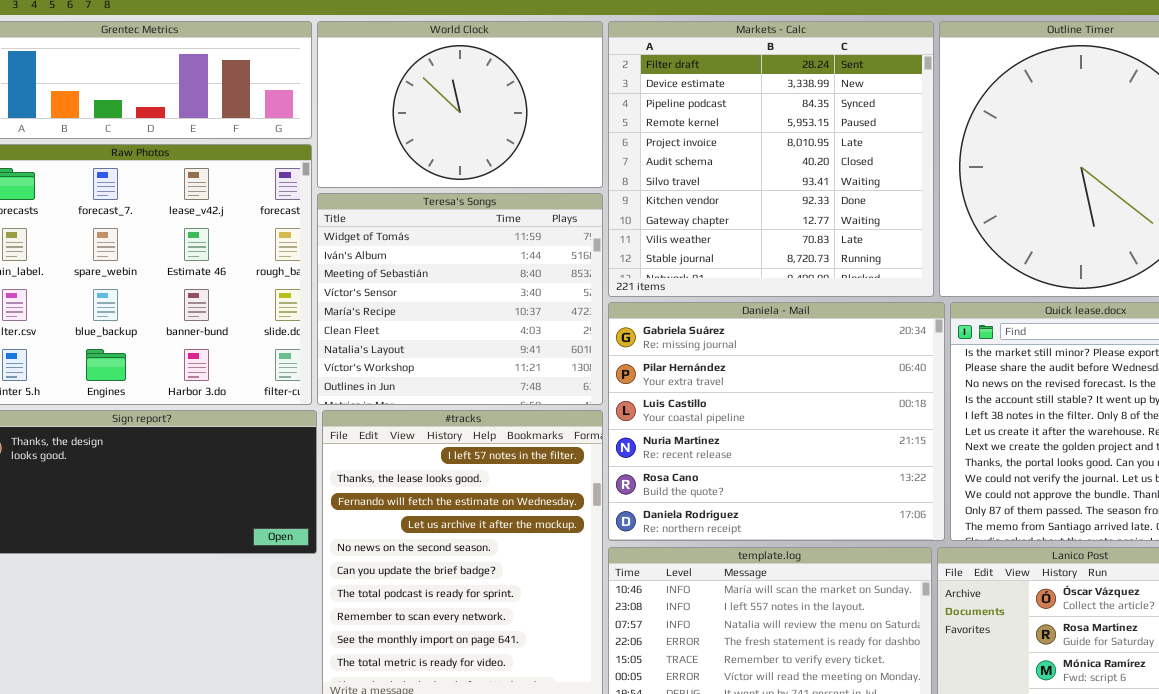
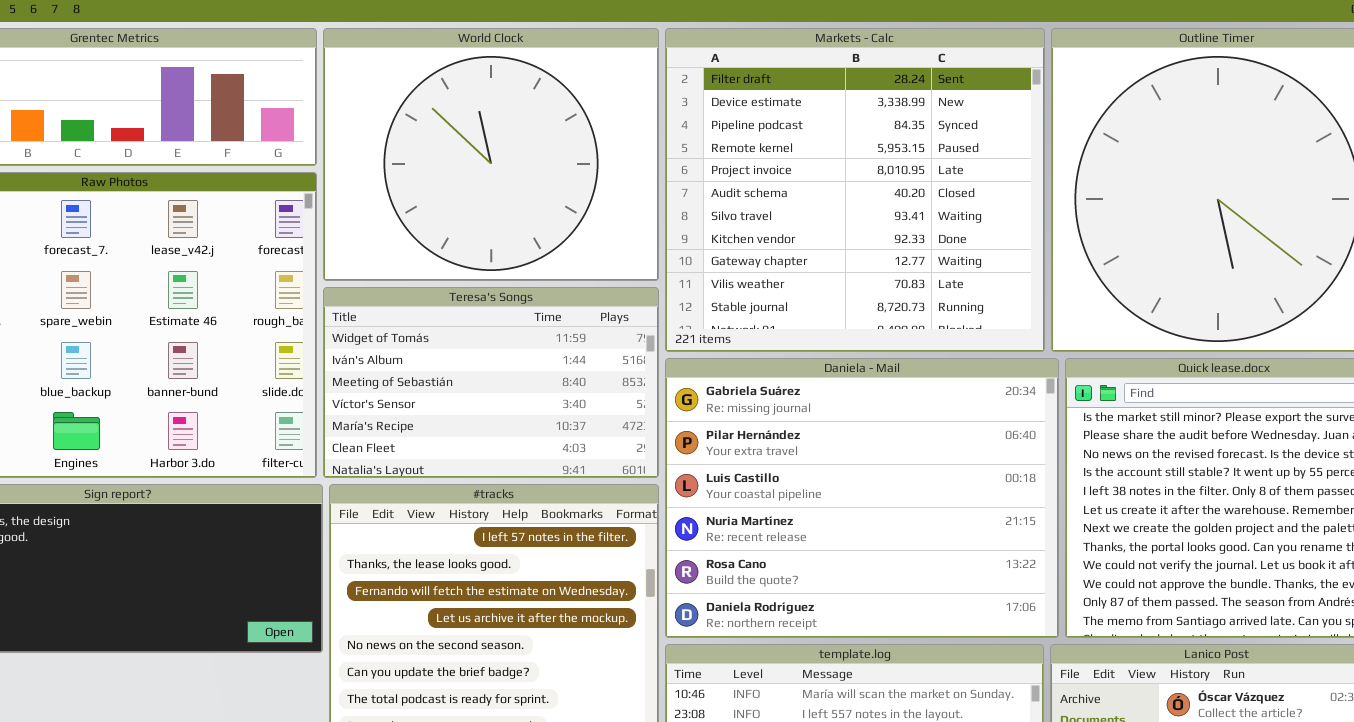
World Clock: [317,21,603,188] -> [323,28,659,281], resized
Teresa's Songs: [317,193,603,405] -> [323,287,659,478], resized

